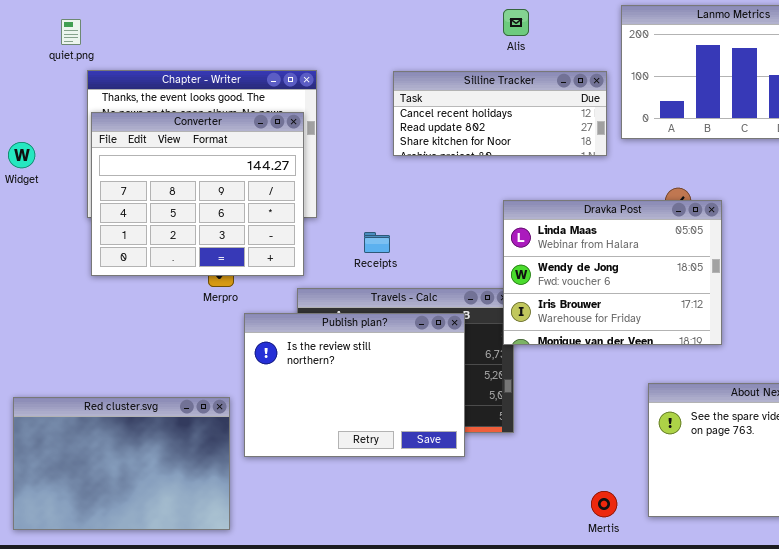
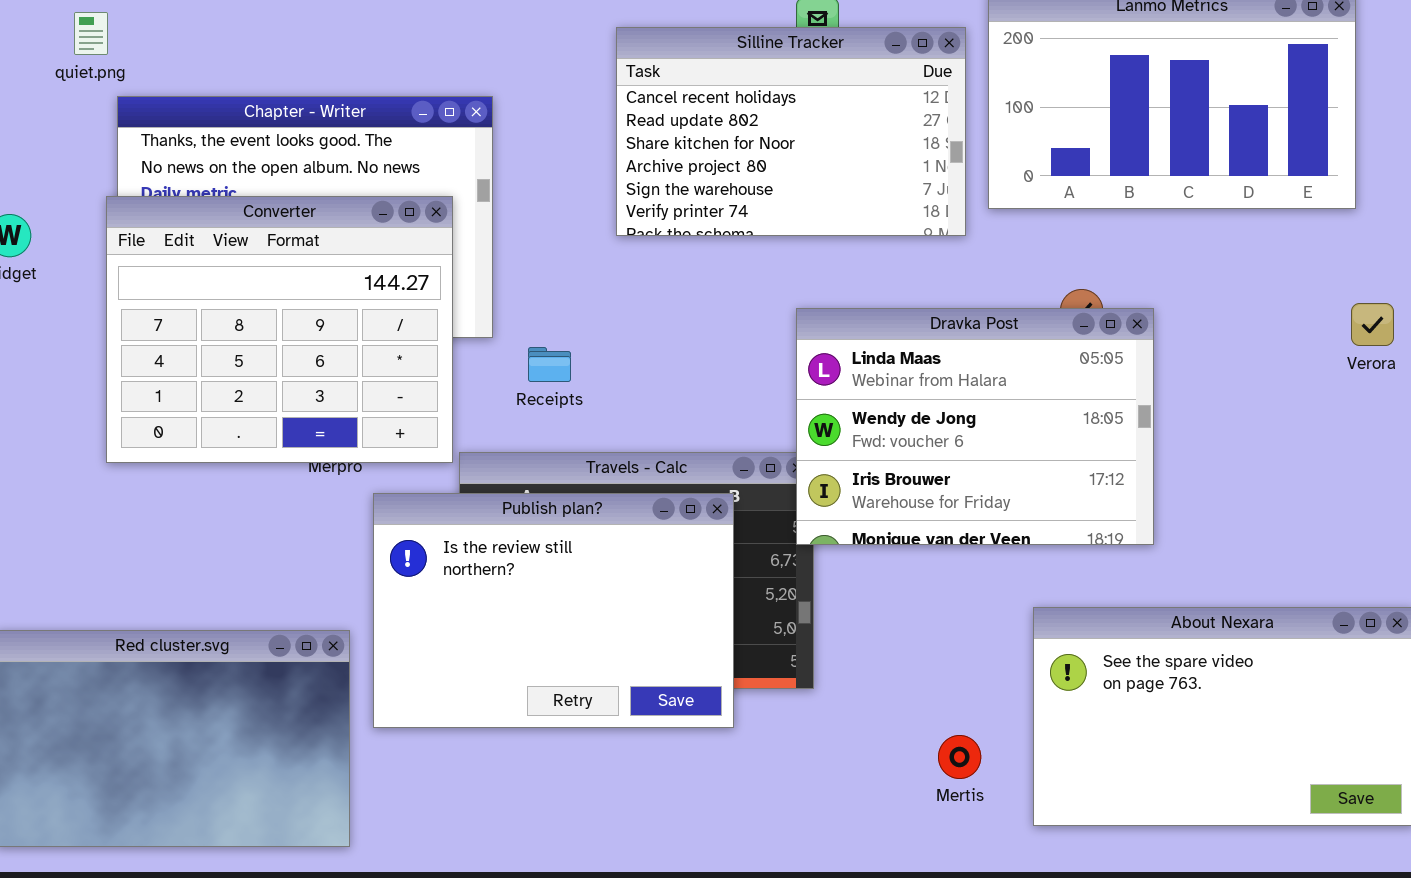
Silline Tracker: [393,71,607,156] -> [616,27,966,236], resized
Converter: [91,112,304,276] -> [106,196,453,463], moved
Receipts: [364,232,390,253] -> [528,347,571,382], moved
Mertis: [591,491,617,517] -> [938,735,981,779], moved

